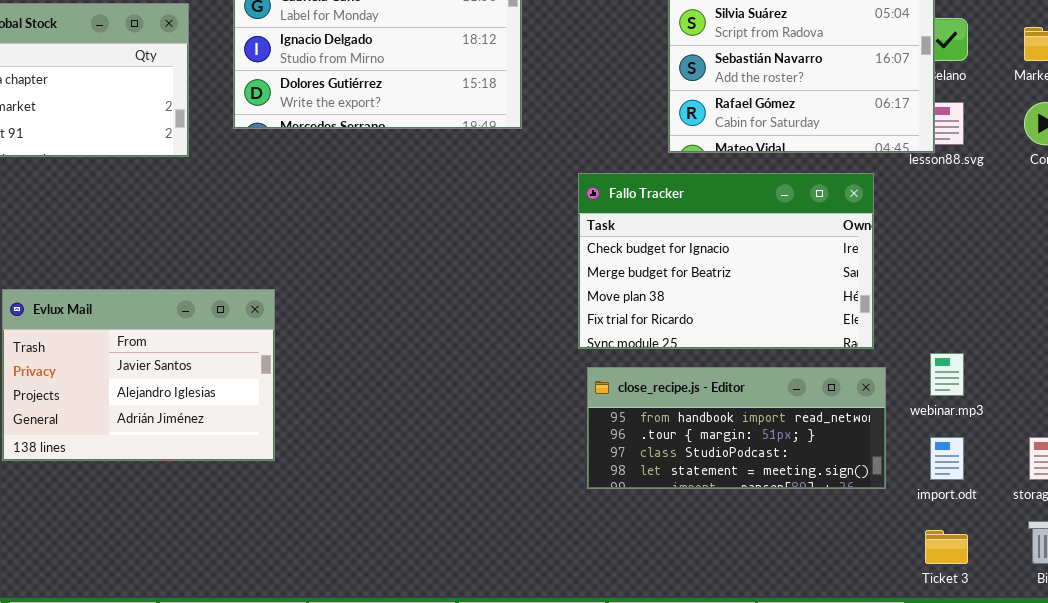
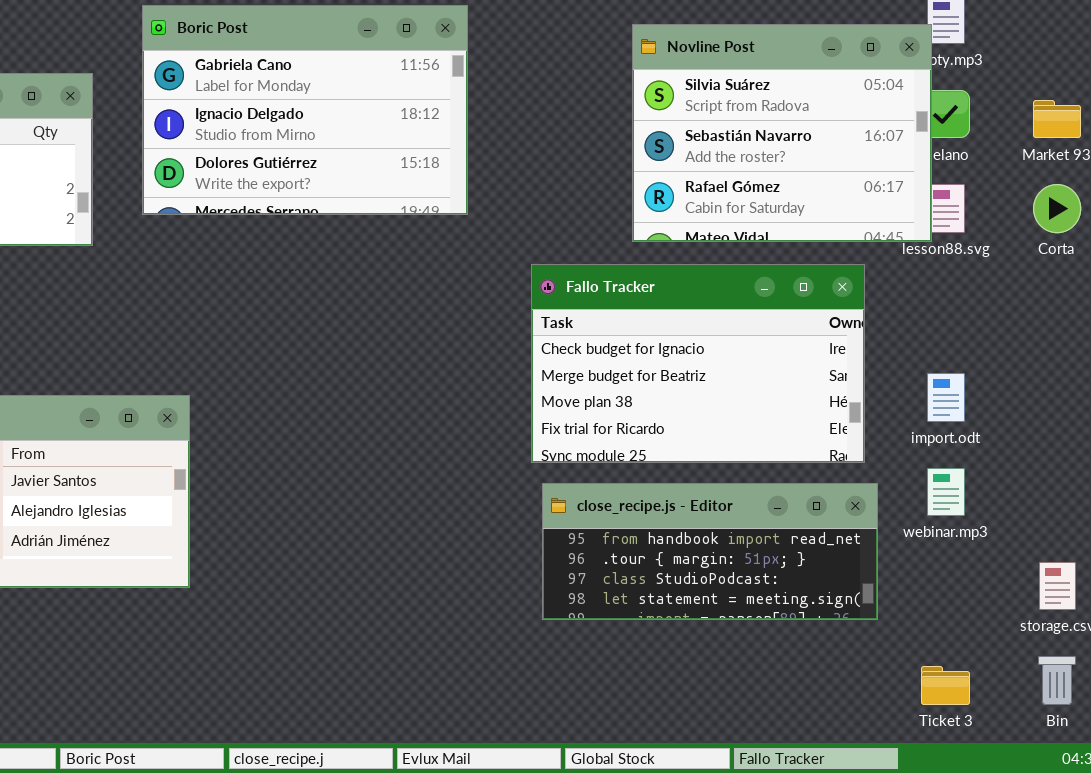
import.odt: [930,437,964,480] -> [927,373,965,422], moved

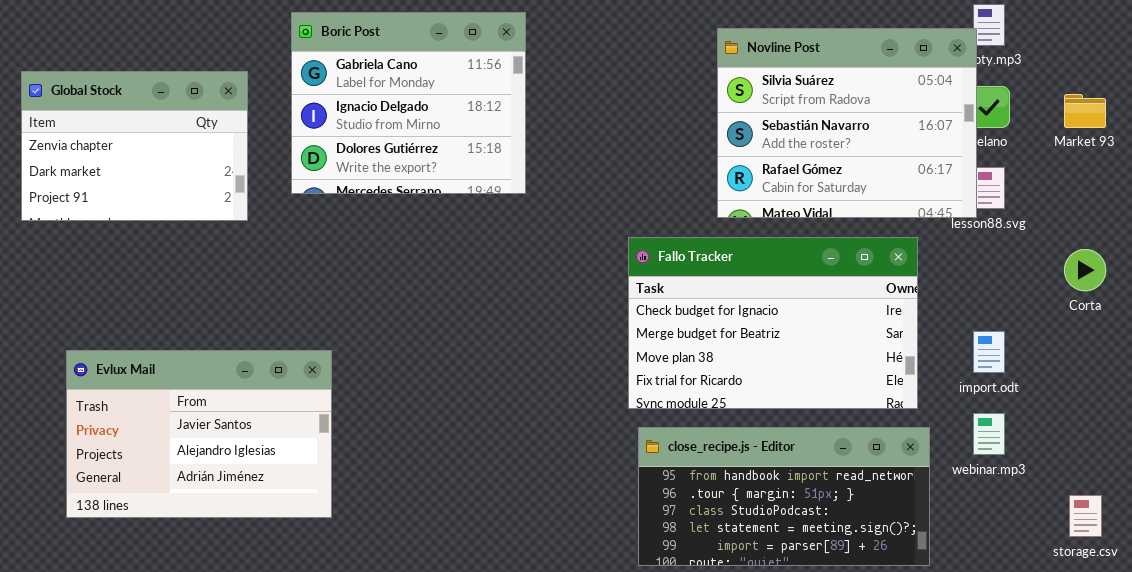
Boric Post: [142,5,468,215] -> [291,12,526,194], resized
Corta: [1033,184,1081,233] -> [1064,249,1106,291], moved
close_recipe.js - Editor: [542,483,878,620] -> [638,427,930,566], resized

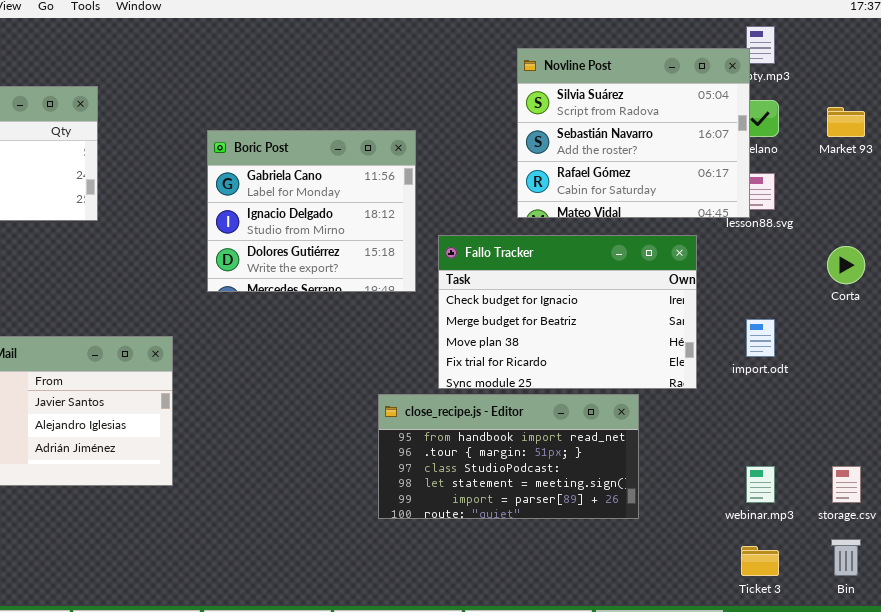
Boric Post: [291,12,526,194] -> [207,130,416,292], moved
webinar.mp3: [973,413,1005,455] -> [746,466,775,503], moved
close_recipe.js - Editor: [638,427,930,566] -> [378,394,639,519], moved

